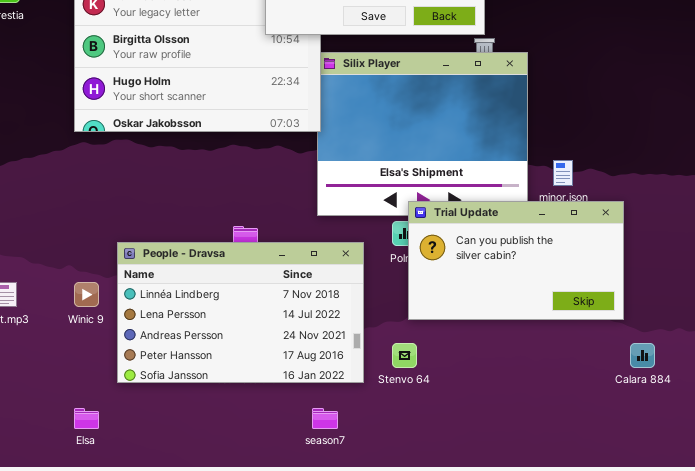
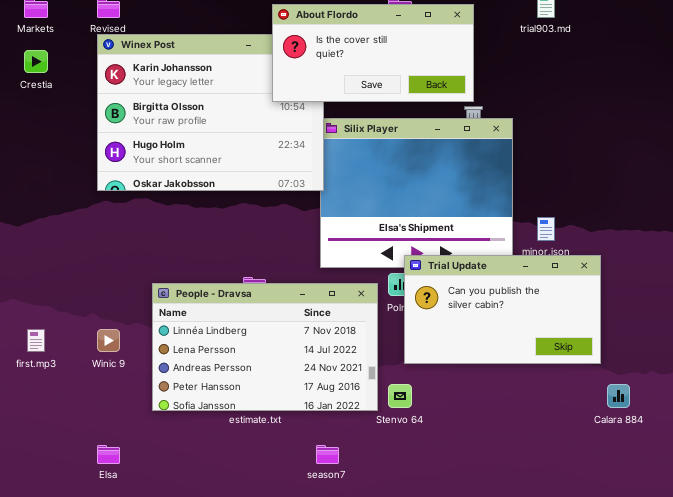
People - Dravsa: [117,242,364,383] -> [152,283,378,411], moved

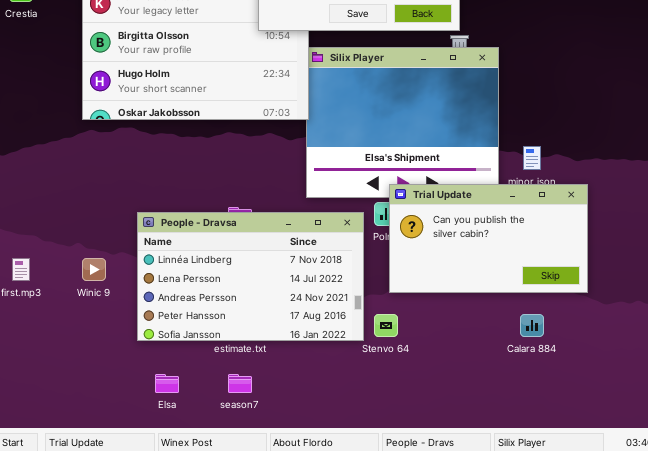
Calara 884: [607,384,630,408] -> [520,314,544,337], moved
Elsa: [97,445,120,464] -> [155,374,179,393], moved
season7: [316,445,339,464] -> [228,374,252,393], moved

